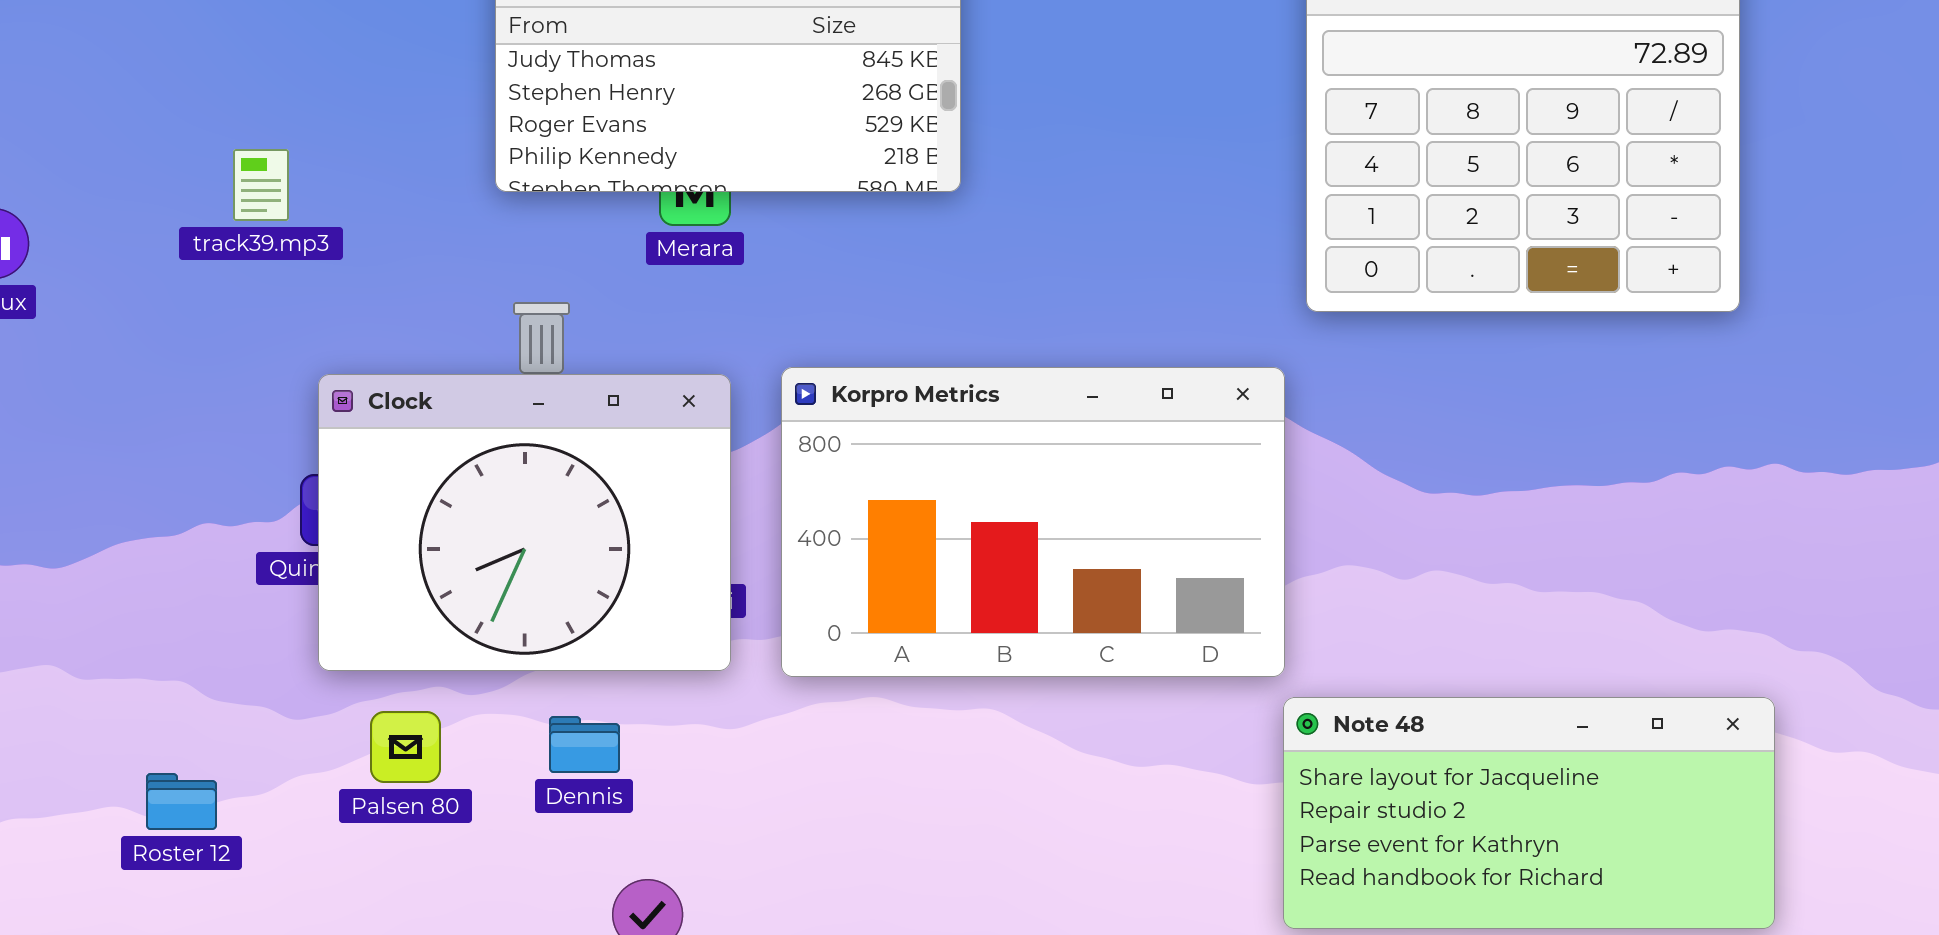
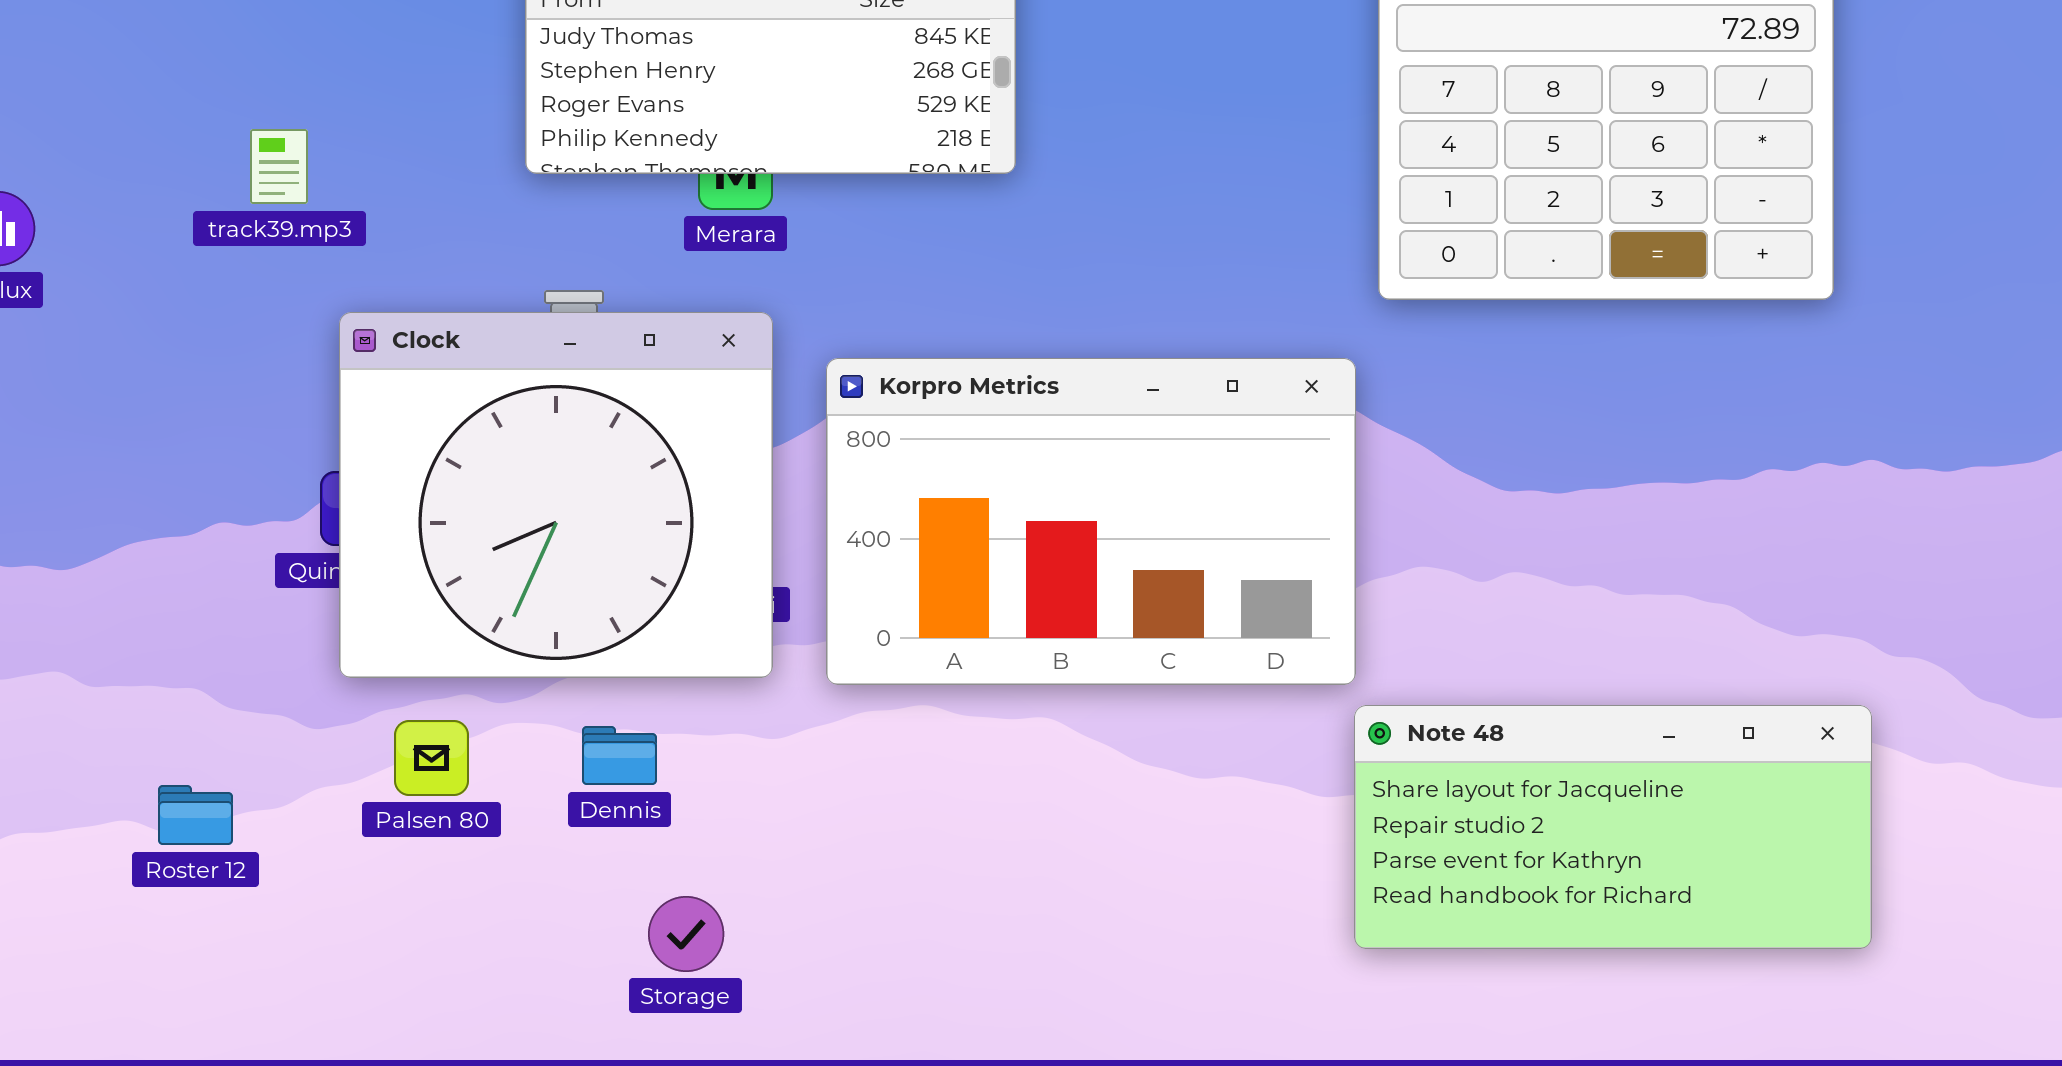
Clock: [318,374,731,671] -> [339,312,773,678], resized

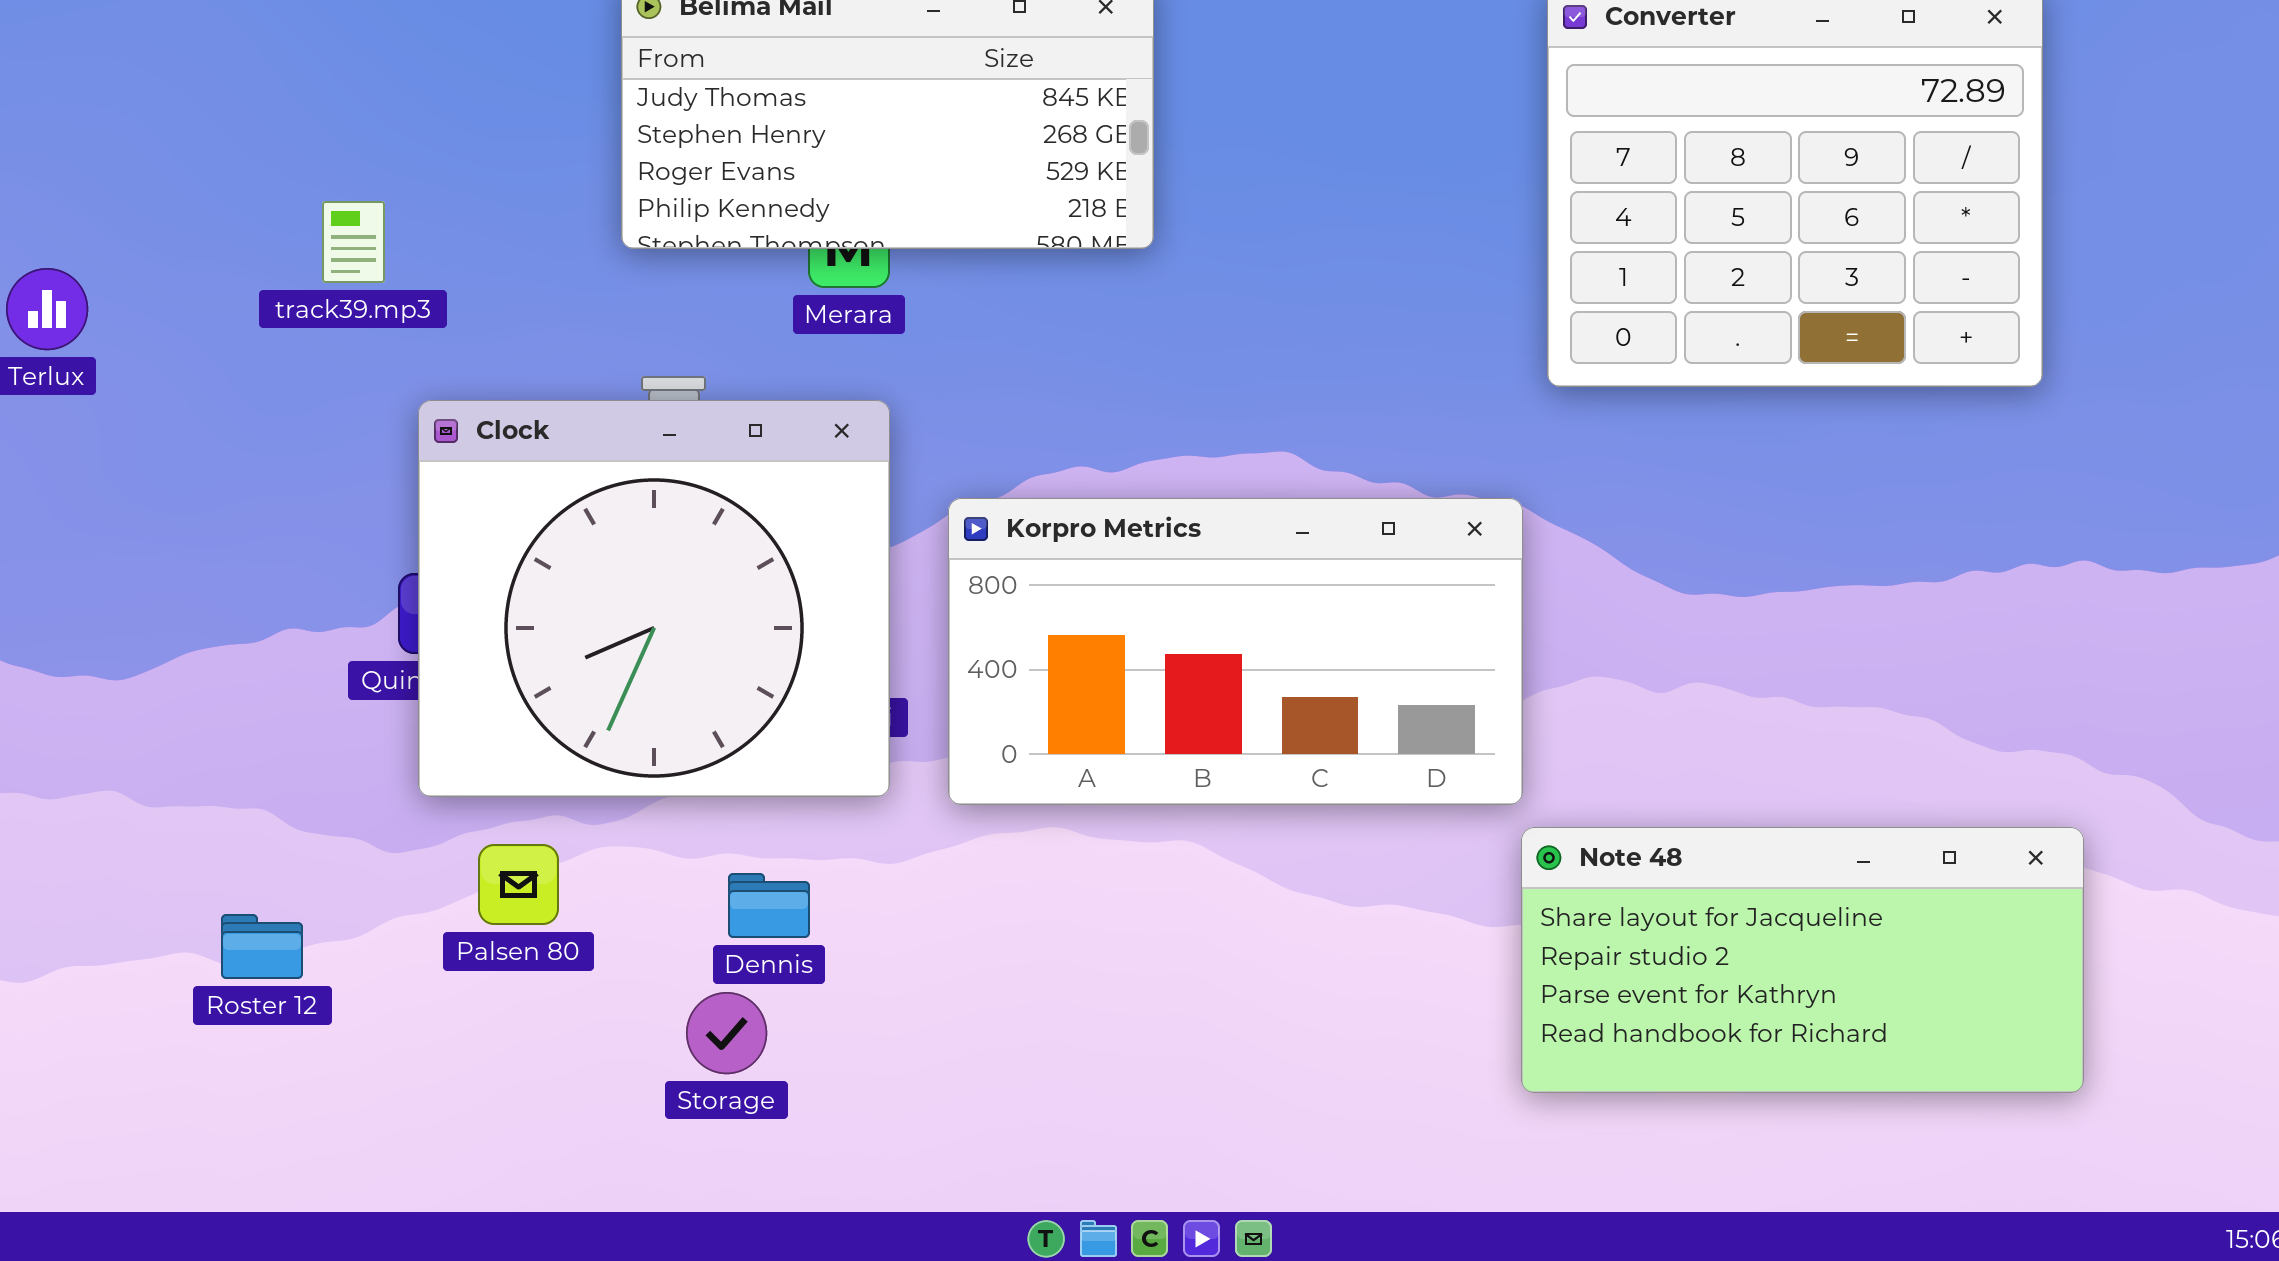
Korpro Metrics: [826,358,1356,685] -> [948,498,1523,805], resized
Dennis: [582,726,657,785] -> [728,873,810,938], moved
Storage: [648,896,724,972] -> [686,992,767,1074], moved

